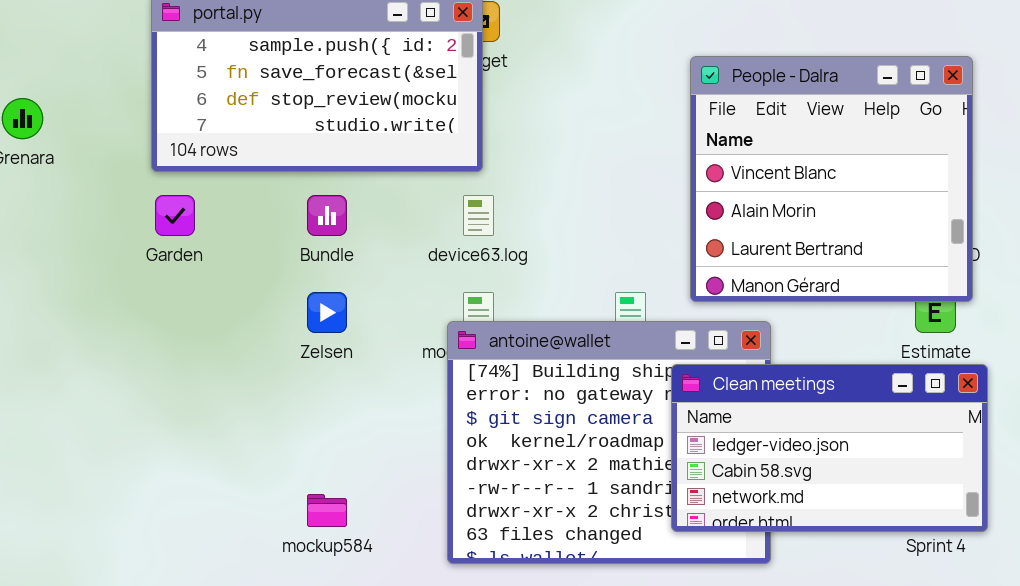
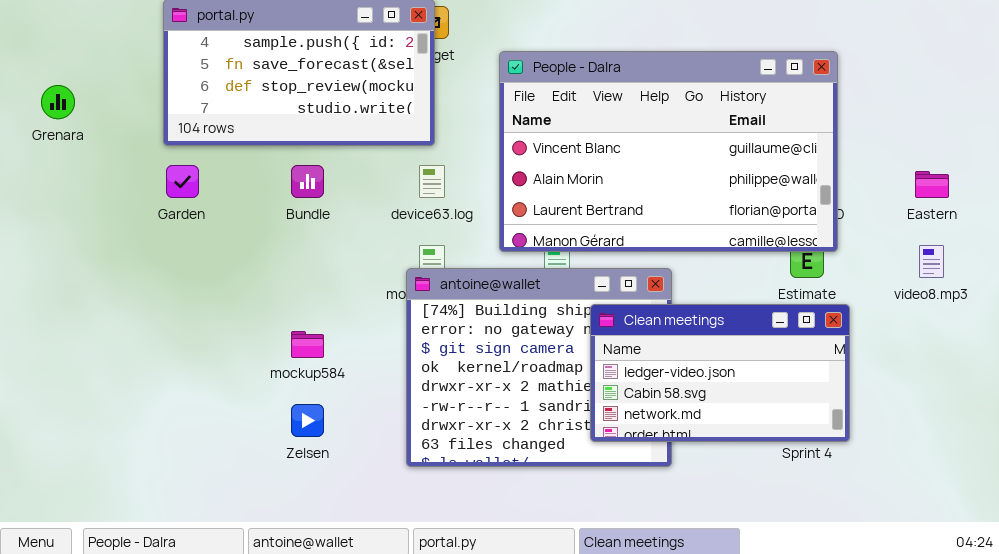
People - Dalra: [690,56,973,302] -> [499,51,838,252], resized
Zelsen: [307,292,347,333] -> [291,404,324,437], moved
mockup584: [307,494,347,527] -> [291,331,324,358], moved

